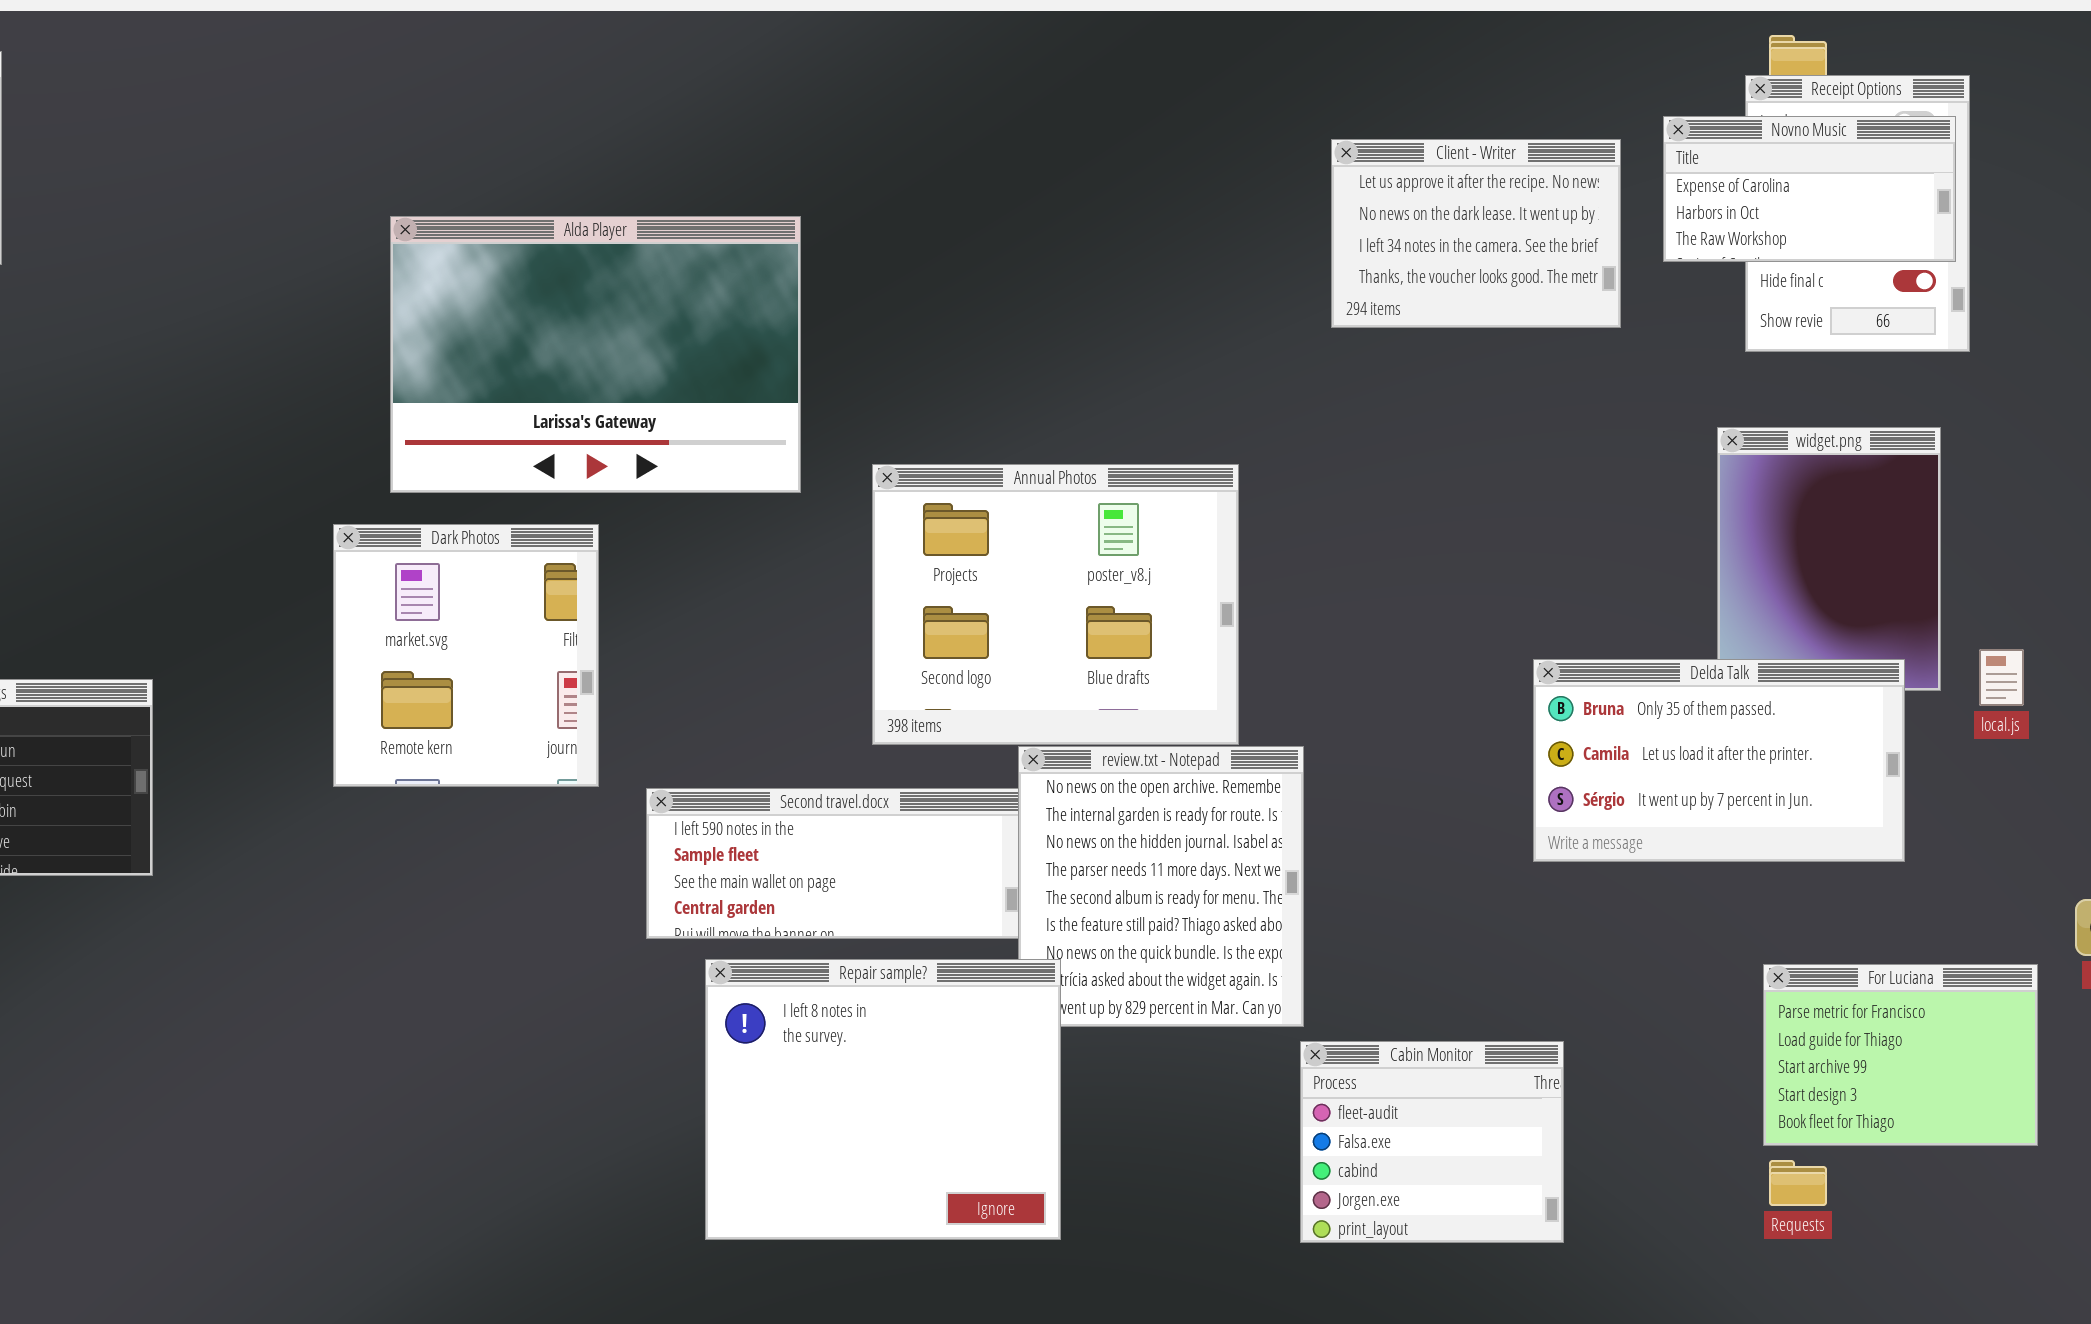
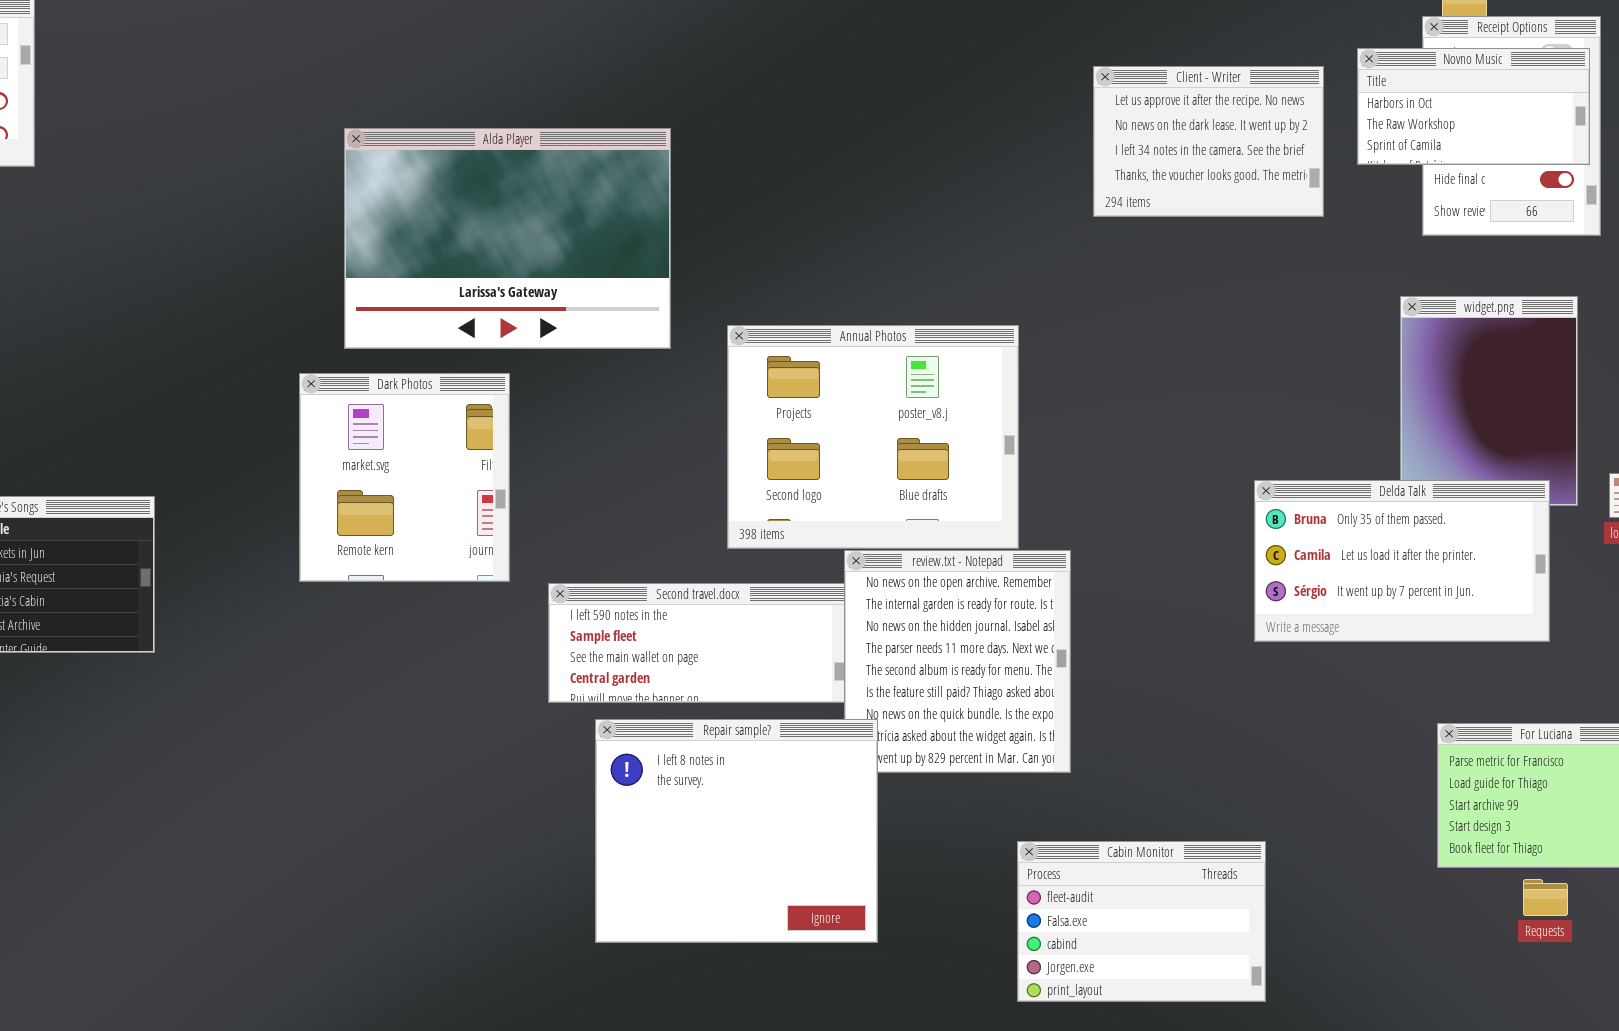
Novno Music: [1663,116,1956,262] -> [1357,48,1590,165], scrolled down 1 row
Cabin Monitor: [1300,1041,1564,1243] -> [1017,841,1266,1002], moved, resized
Requests: [1769,1160,1827,1206] -> [1523,879,1568,916], moved

